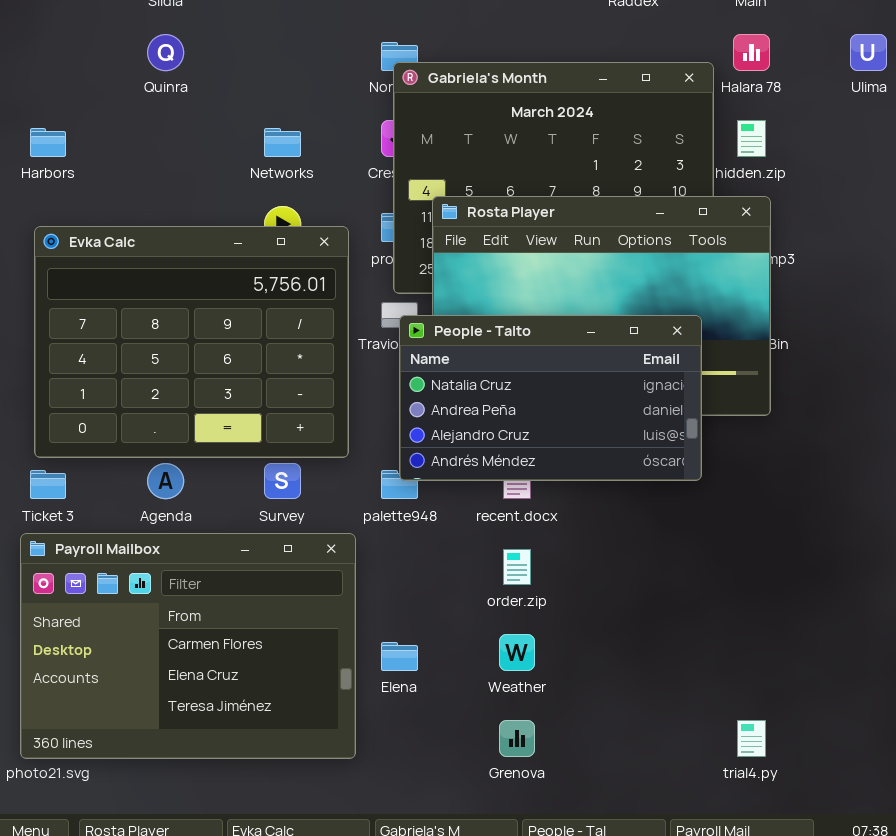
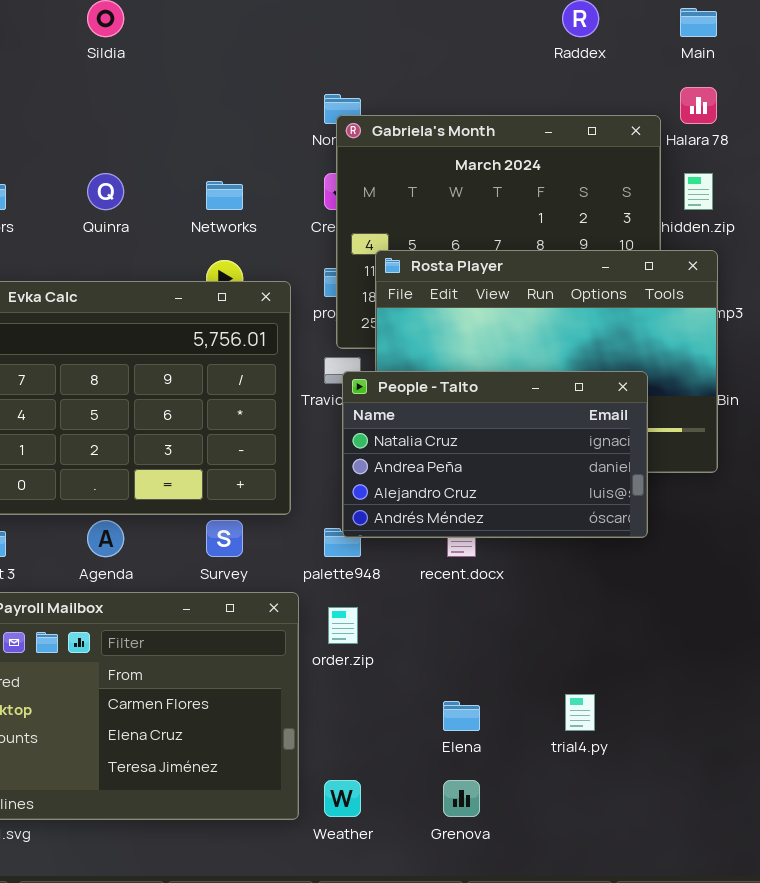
Quinra: [147,34,184,71] -> [87,173,124,210], moved
order.zip: [503,549,531,585] -> [328,607,358,644], moved
Weather: [499,634,535,671] -> [324,780,361,817], moved
Elena: [381,642,418,671] -> [443,701,480,731], moved
trial4.py: [737,720,766,757] -> [565,694,595,731], moved

